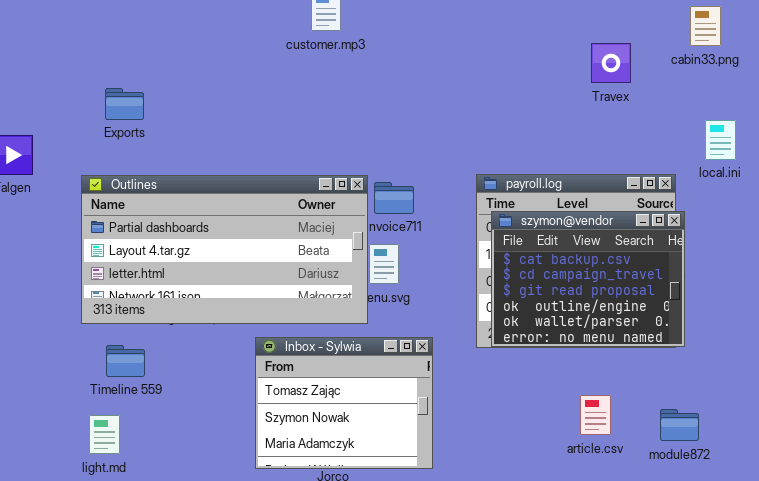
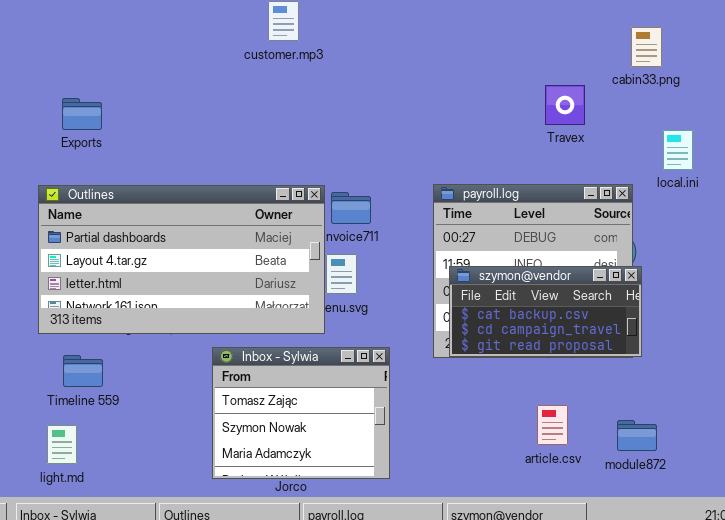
cabin33.png: [690,6,721,46] -> [631,27,662,67], moved
Travex: [591,43,631,83] -> [545,85,585,125], moved
szymon@vendor: [491,211,685,347] -> [449,266,642,357], resized

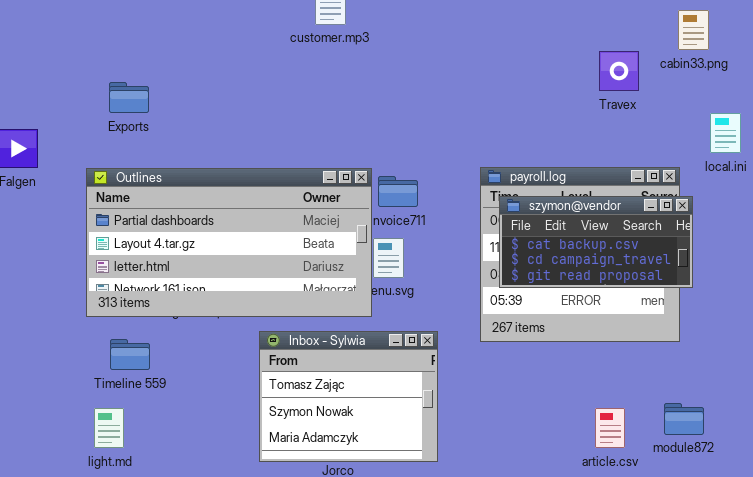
Travex: [545,85,585,125] -> [599,51,639,91], moved
szymon@vendor: [449,266,642,357] -> [499,196,693,288], moved
article.csv: [537,405,568,445] -> [595,408,625,448], moved

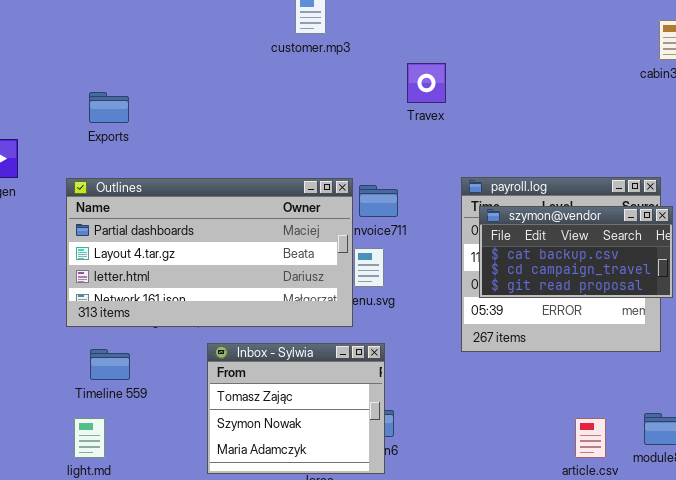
Travex: [599,51,639,91] -> [407,63,446,103], moved
Inbox - Sylwia: [259,331,438,462] -> [207,343,385,474], moved

